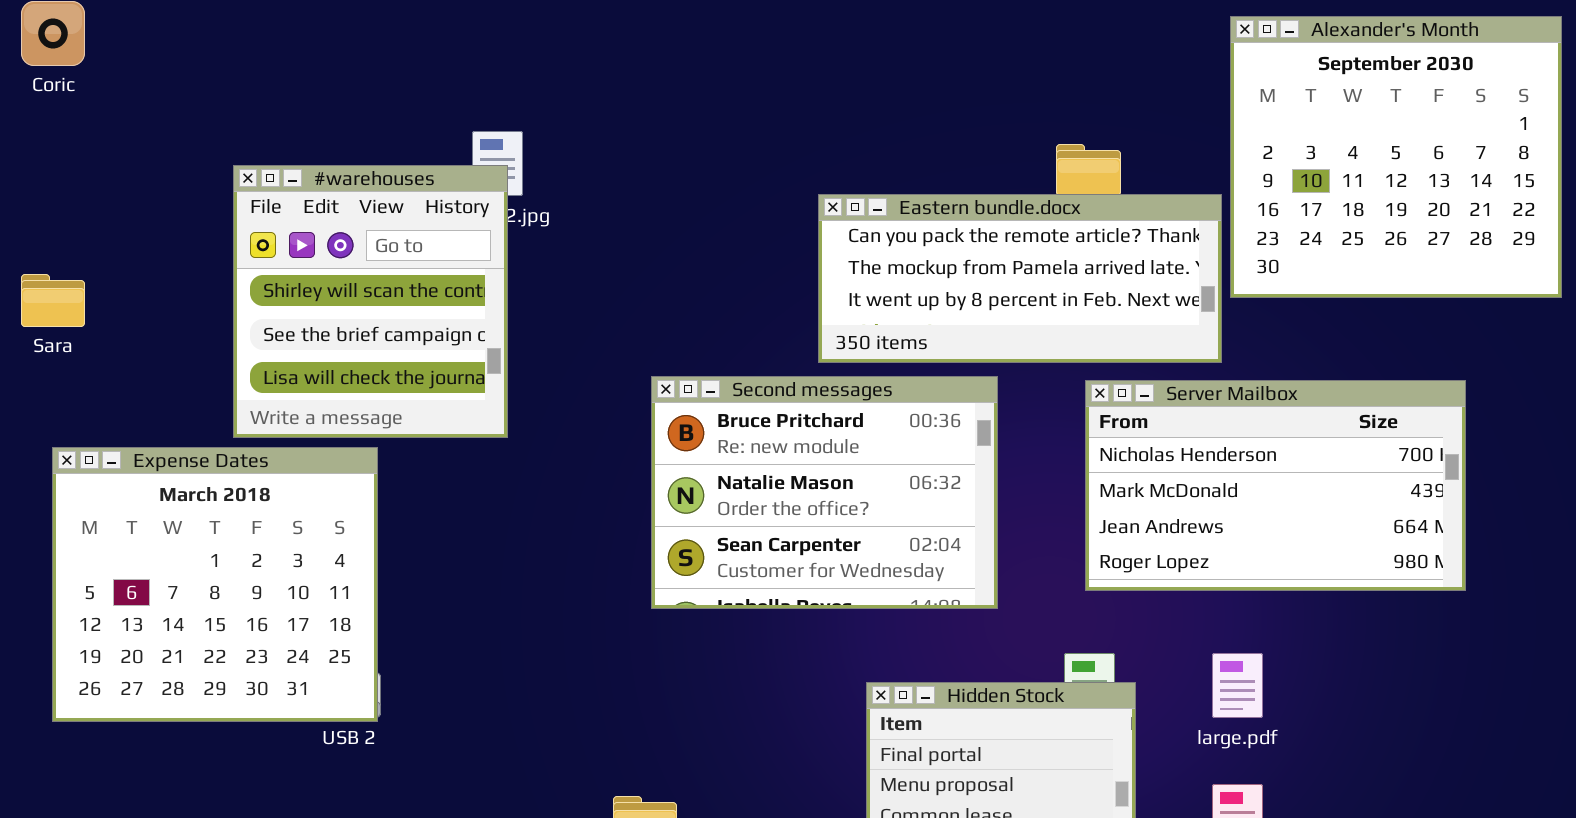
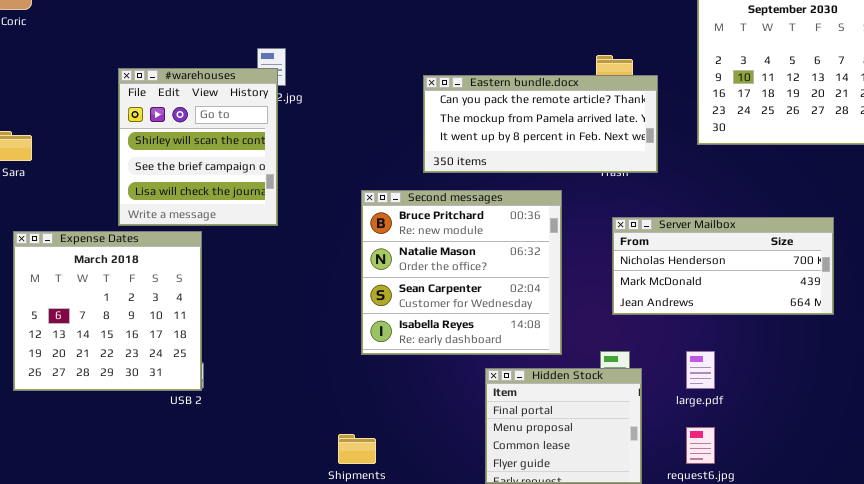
Eastern bundle.docx: [818,194,1222,363] -> [423,75,658,173], moved
Second messages: [651,376,998,609] -> [361,190,562,355], resized
Server Mailbox: [1085,380,1466,591] -> [612,217,834,315], resized

